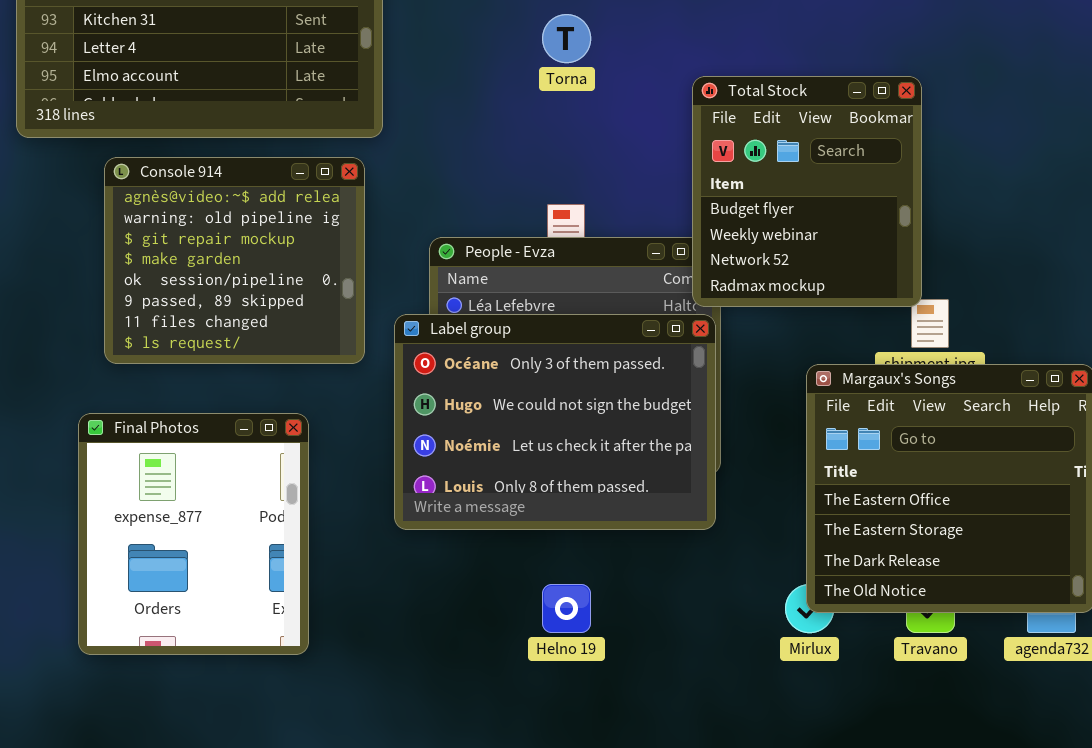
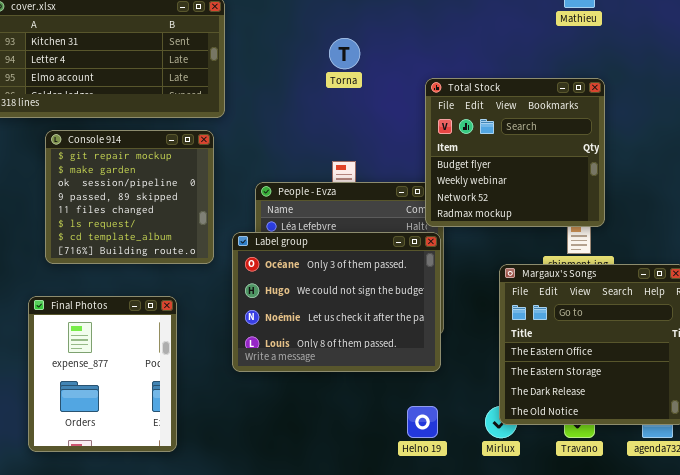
Total Stock: [692,76,922,307] -> [425,78,605,227], resized
Console 914: [104,157,365,364] -> [45,130,214,264], scrolled down 2 rows
Helno 19: [542,584,591,633] -> [407,406,438,438], moved

